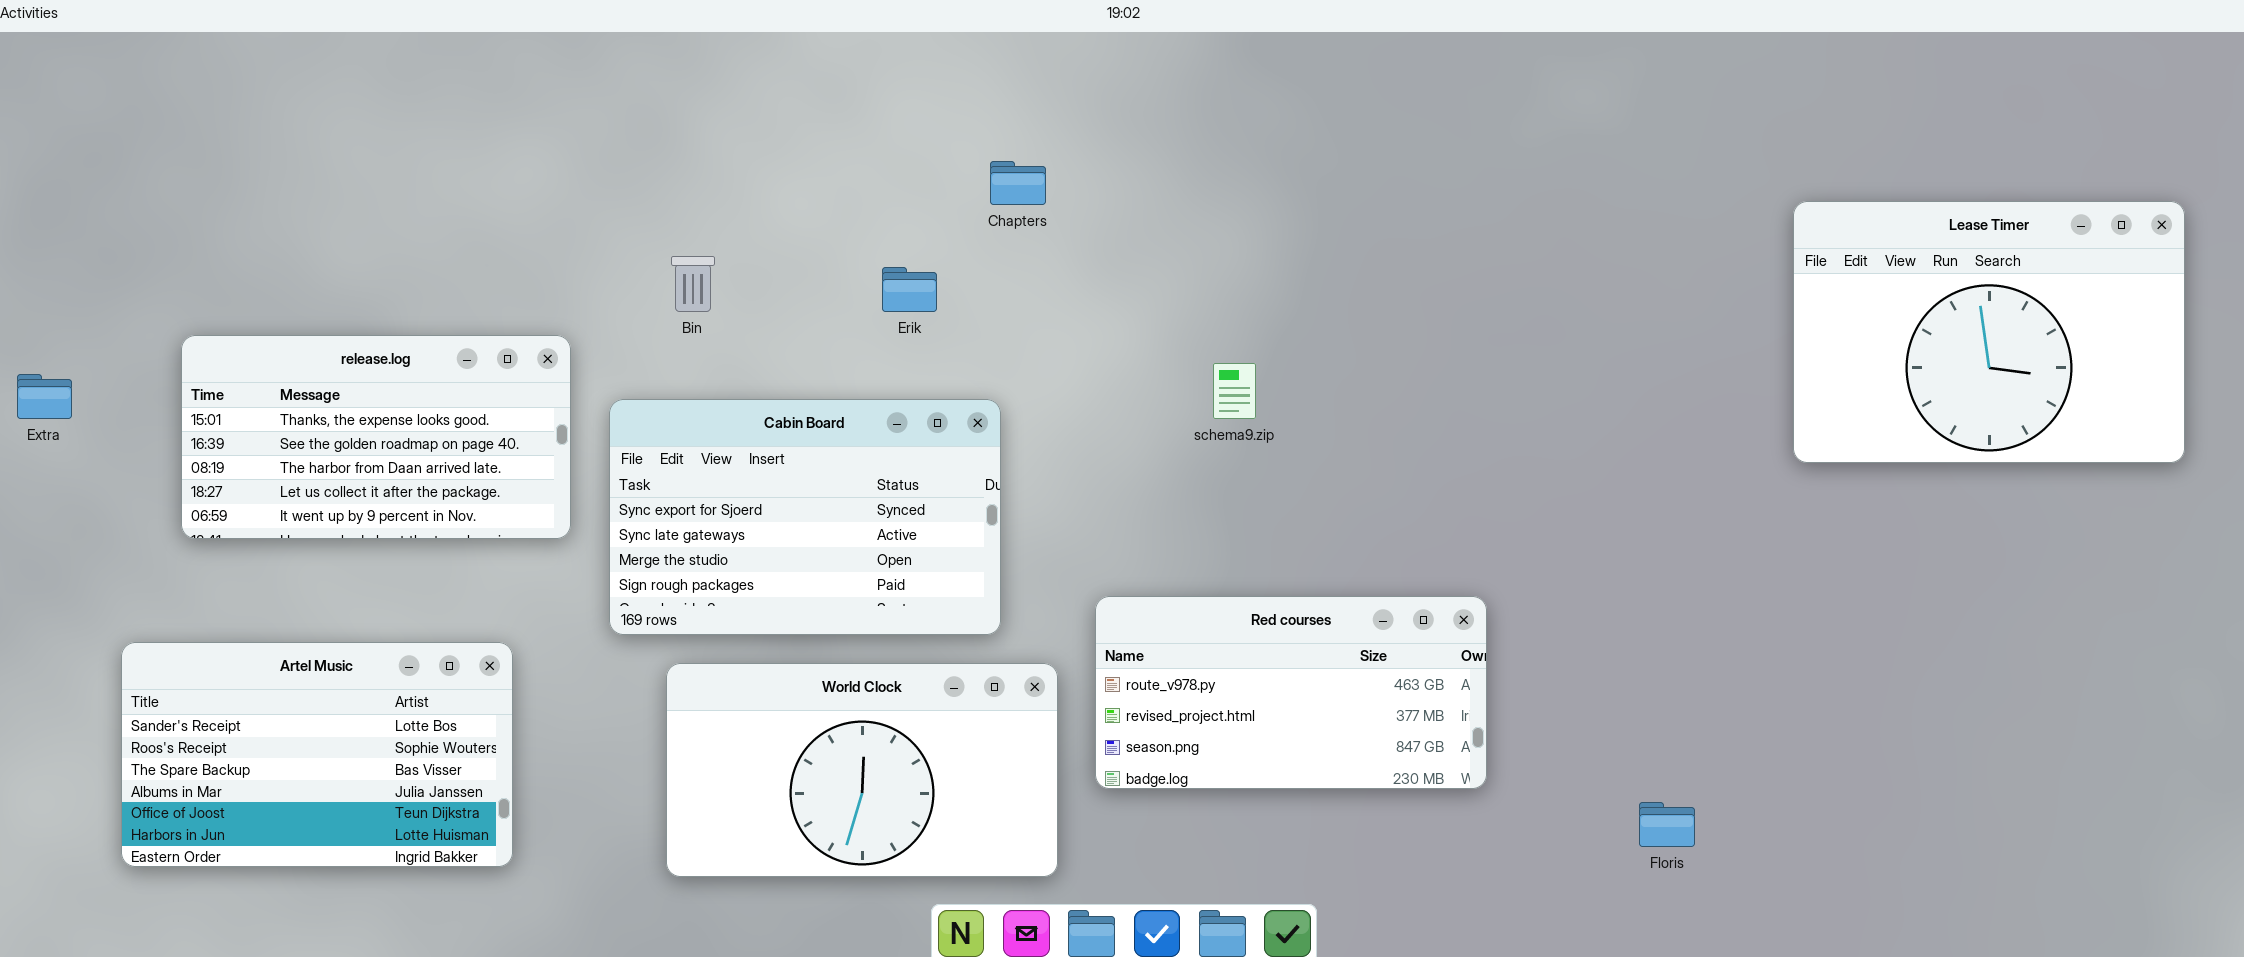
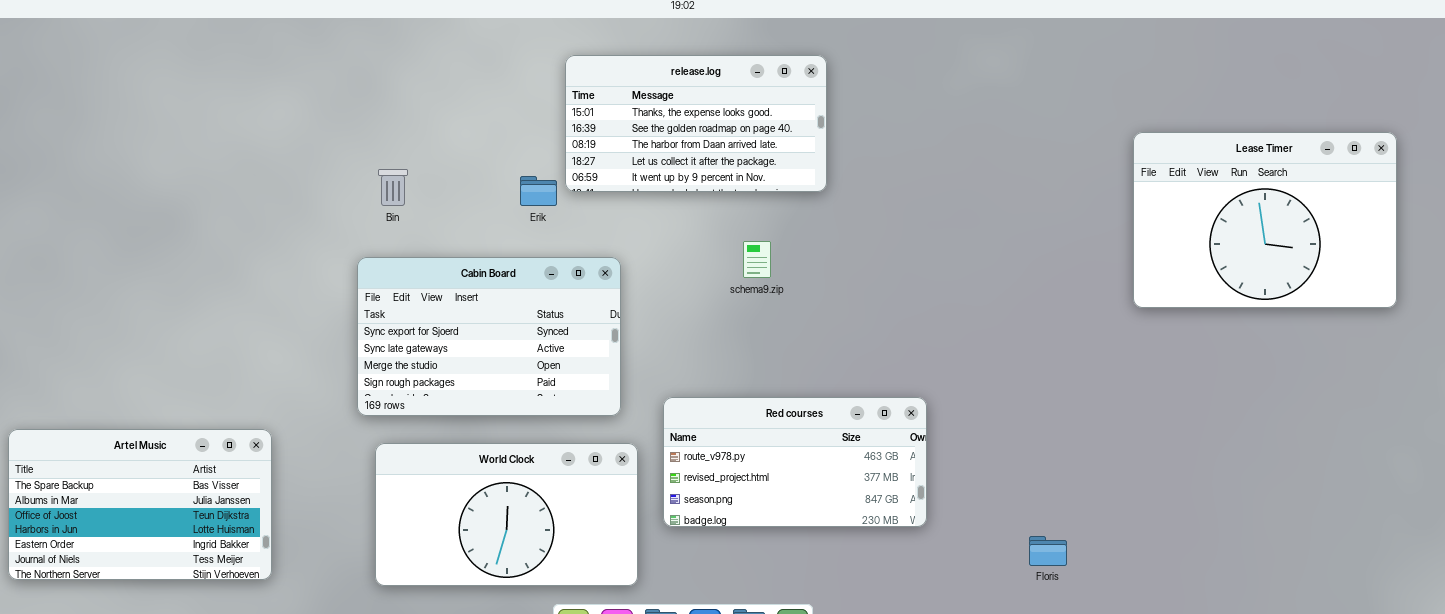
release.log: [181,335,571,539] -> [565,55,827,192], moved
Cabin Board: [609,399,1001,635] -> [357,257,621,416], moved
Artel Music: [121,642,513,867] -> [8,429,272,580], scrolled down 2 rows

